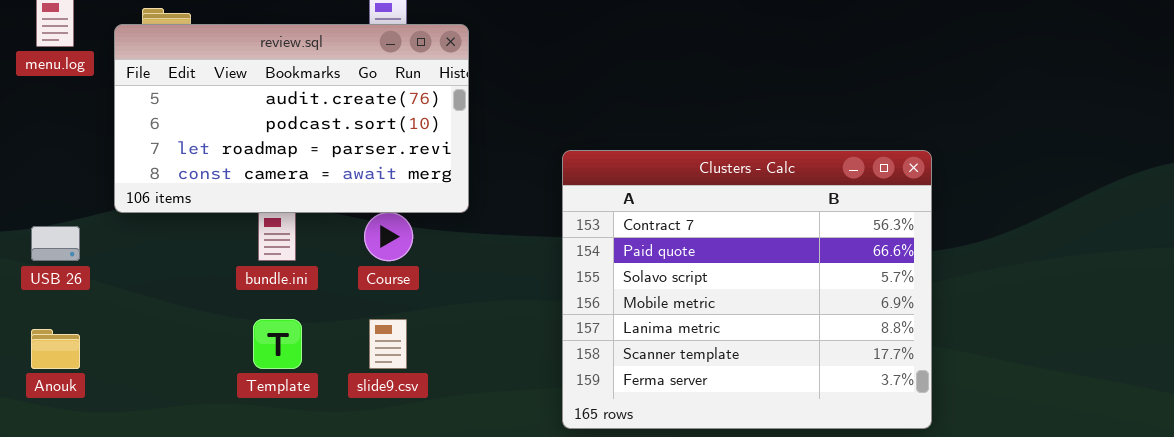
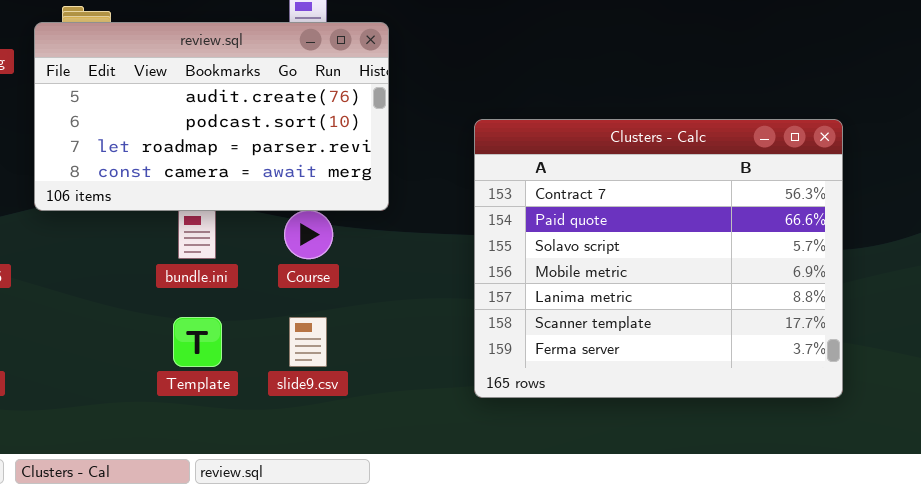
Clusters - Calc: [562,150,932,429] -> [474,119,843,398], moved

